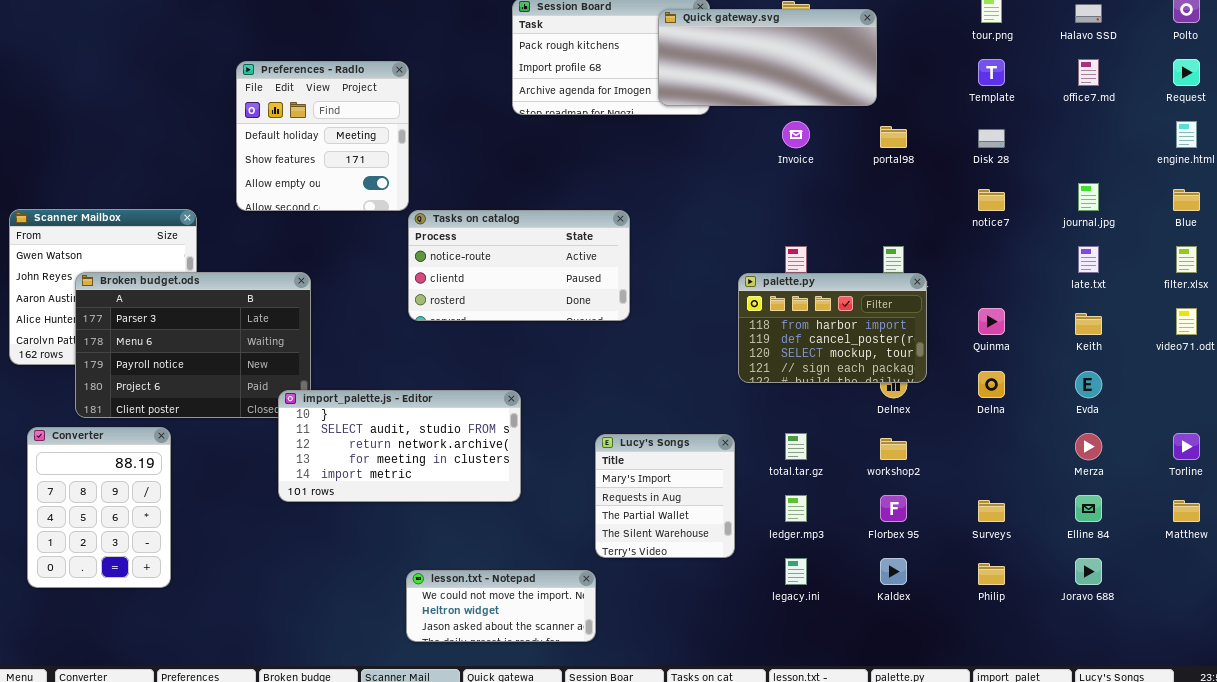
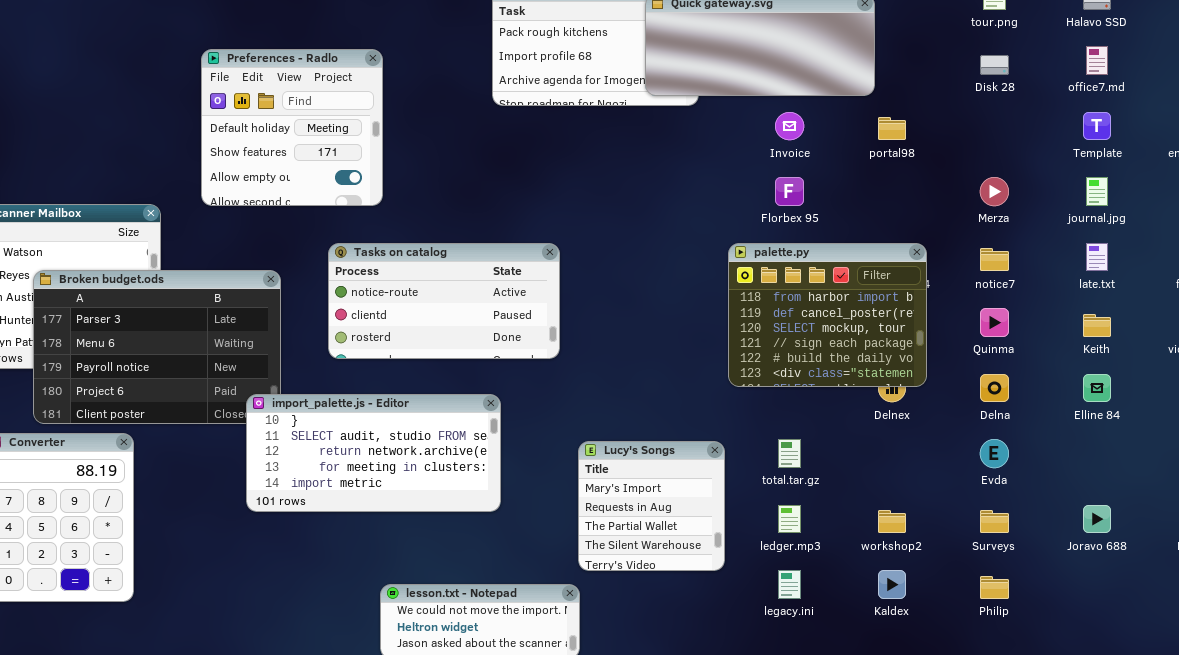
Template: [978,59,1005,86] -> [1083,112,1111,140], moved
Disk 28: [978,129,1005,148] -> [980,55,1009,75], moved
notice7: [978,189,1005,211] -> [980,248,1009,271], moved
Tasks on catalog: [408,210,630,321] -> [328,243,560,359], moved
palette.py: [738,273,927,383] -> [728,243,927,387], resized
Evda: [1075,371,1102,398] -> [980,439,1009,468], moved
Merza: [1075,433,1102,460] -> [980,177,1009,206], moved
workshop2: [880,438,907,460] -> [878,510,906,533], moved
Florbex 95: [880,495,907,522] -> [775,177,804,206], moved
Elline 84: [1075,495,1102,522] -> [1083,374,1111,402], moved
Joravo 688: [1075,558,1102,585] -> [1083,505,1111,533], moved

